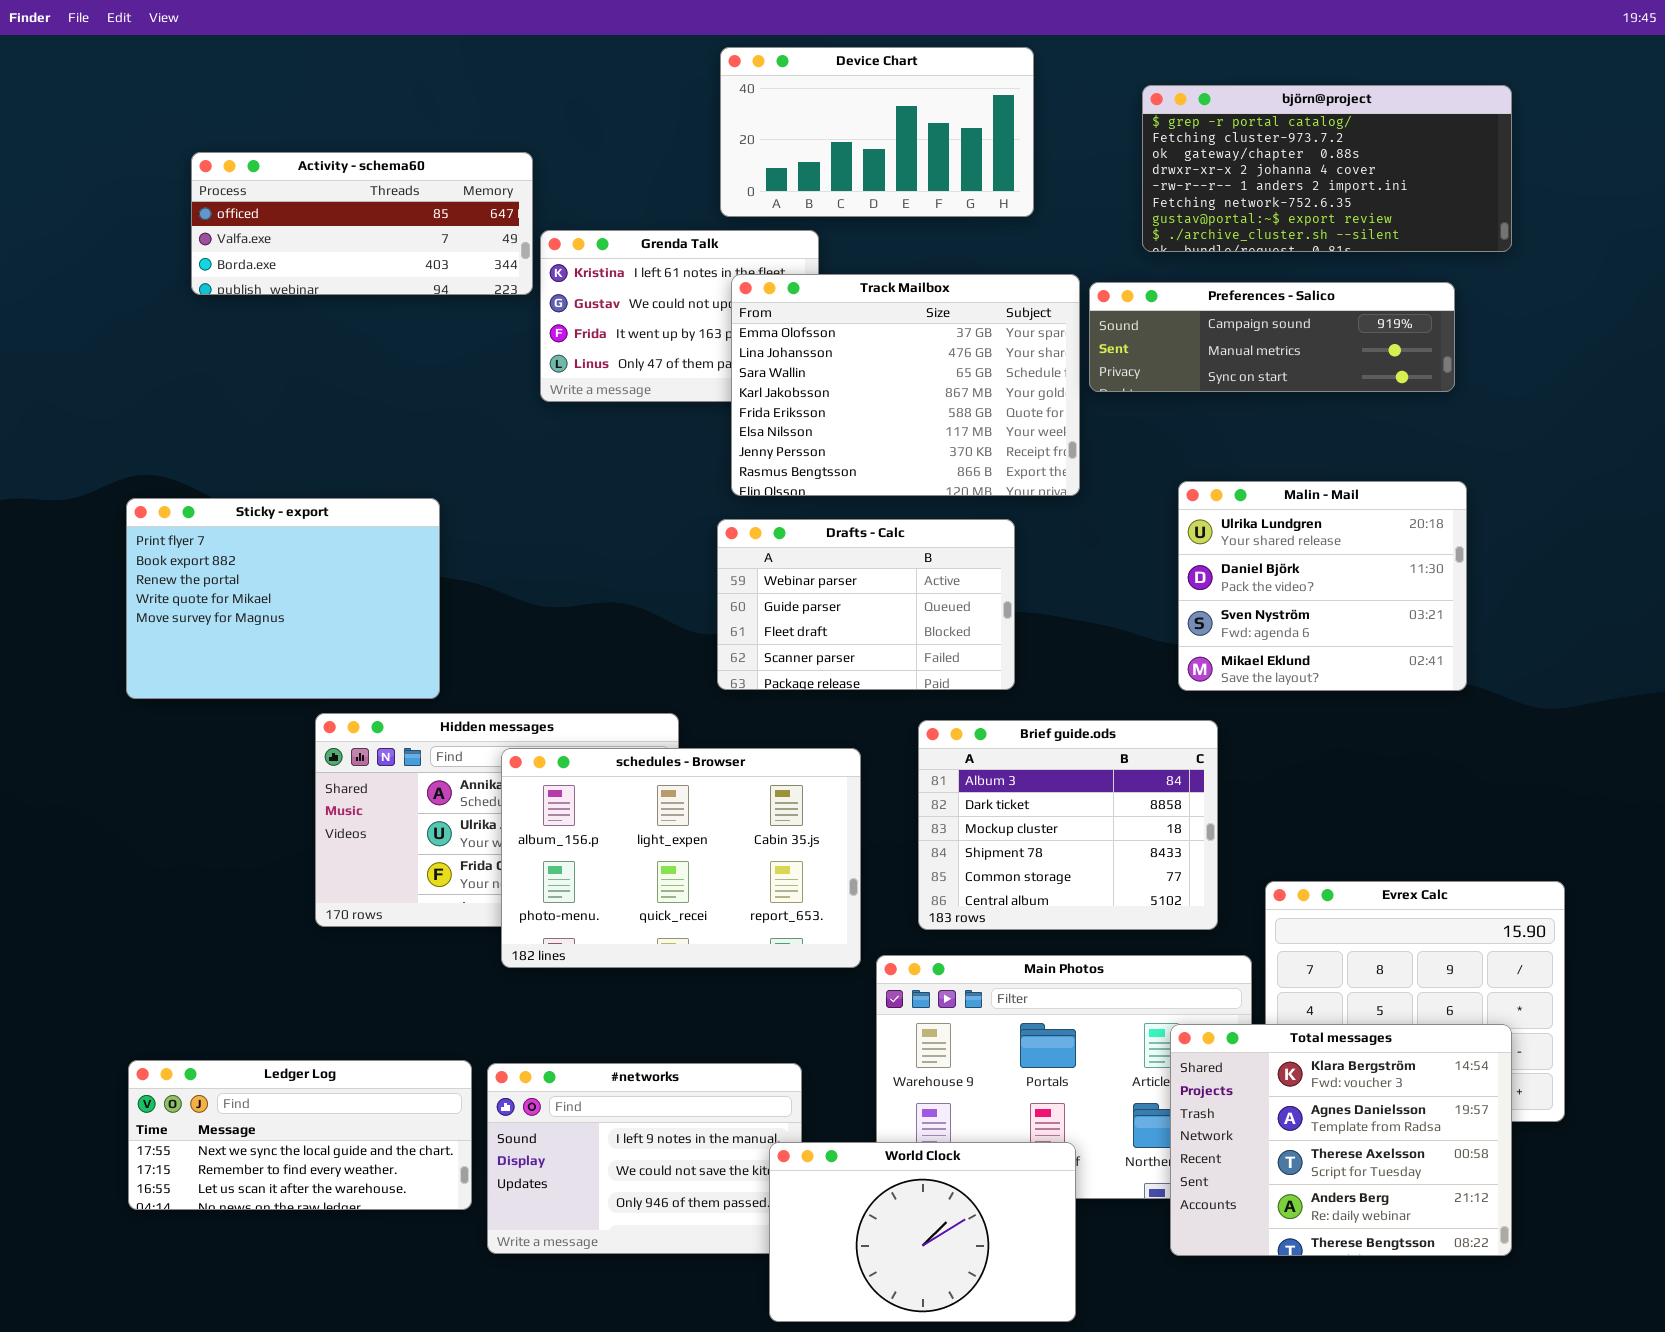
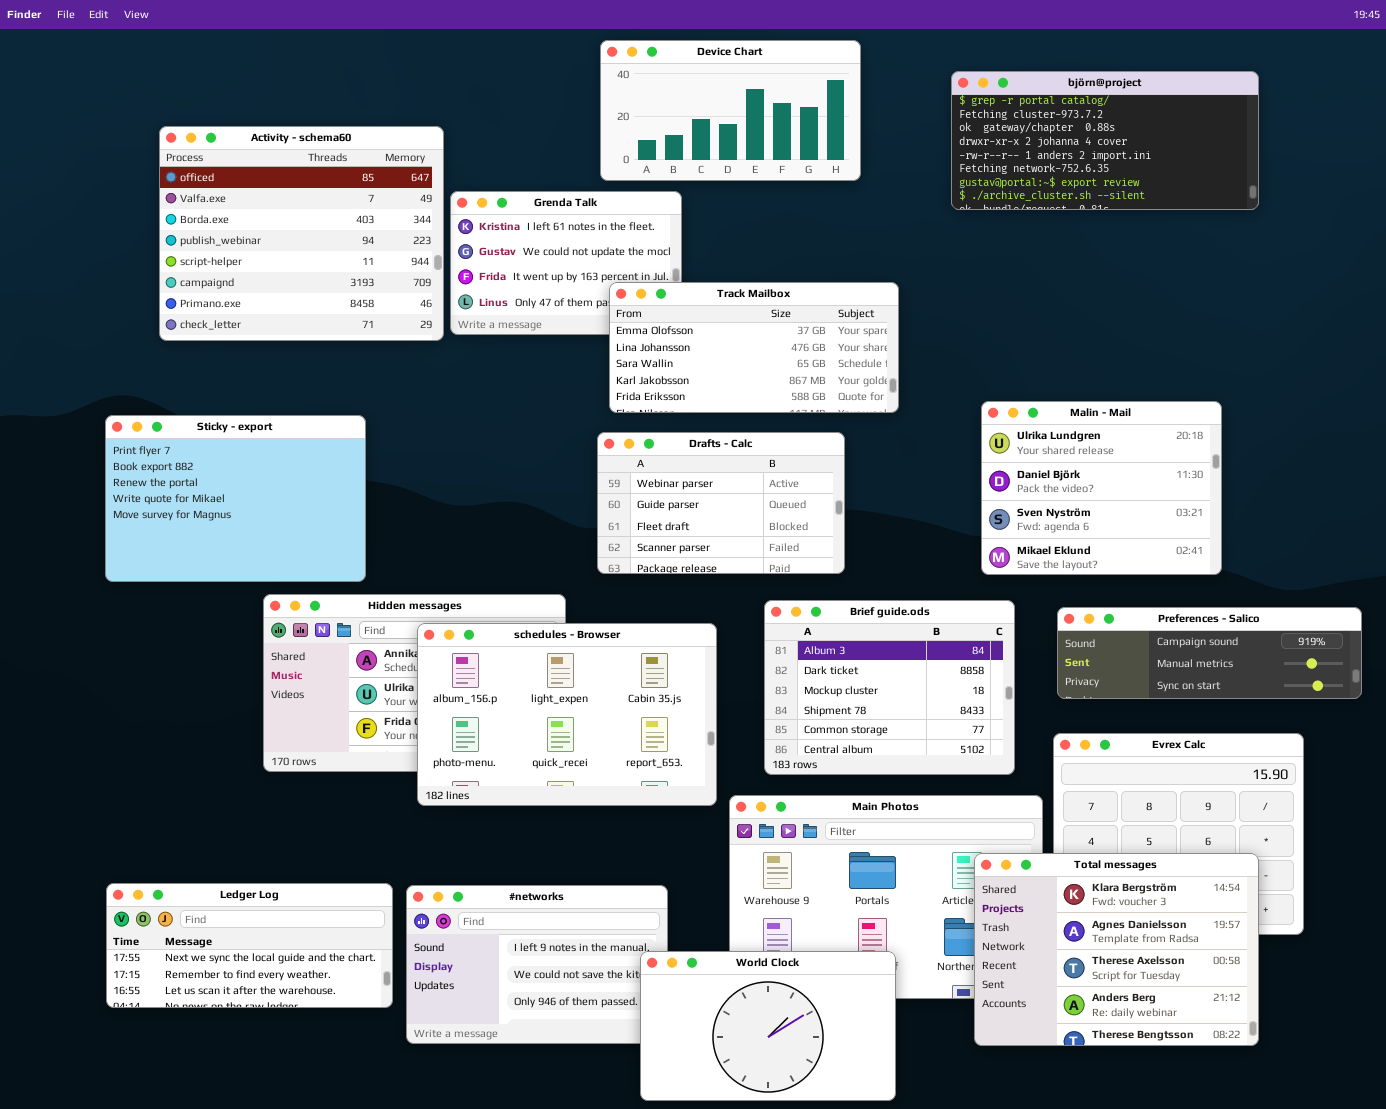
Activity - schema60: [191,152,533,295] -> [159,126,444,341], resized
Track Mailbox: [731,274,1080,496] -> [609,282,899,413], resized
Preferences - Salico: [1089,282,1455,392] -> [1057,607,1362,699], moved

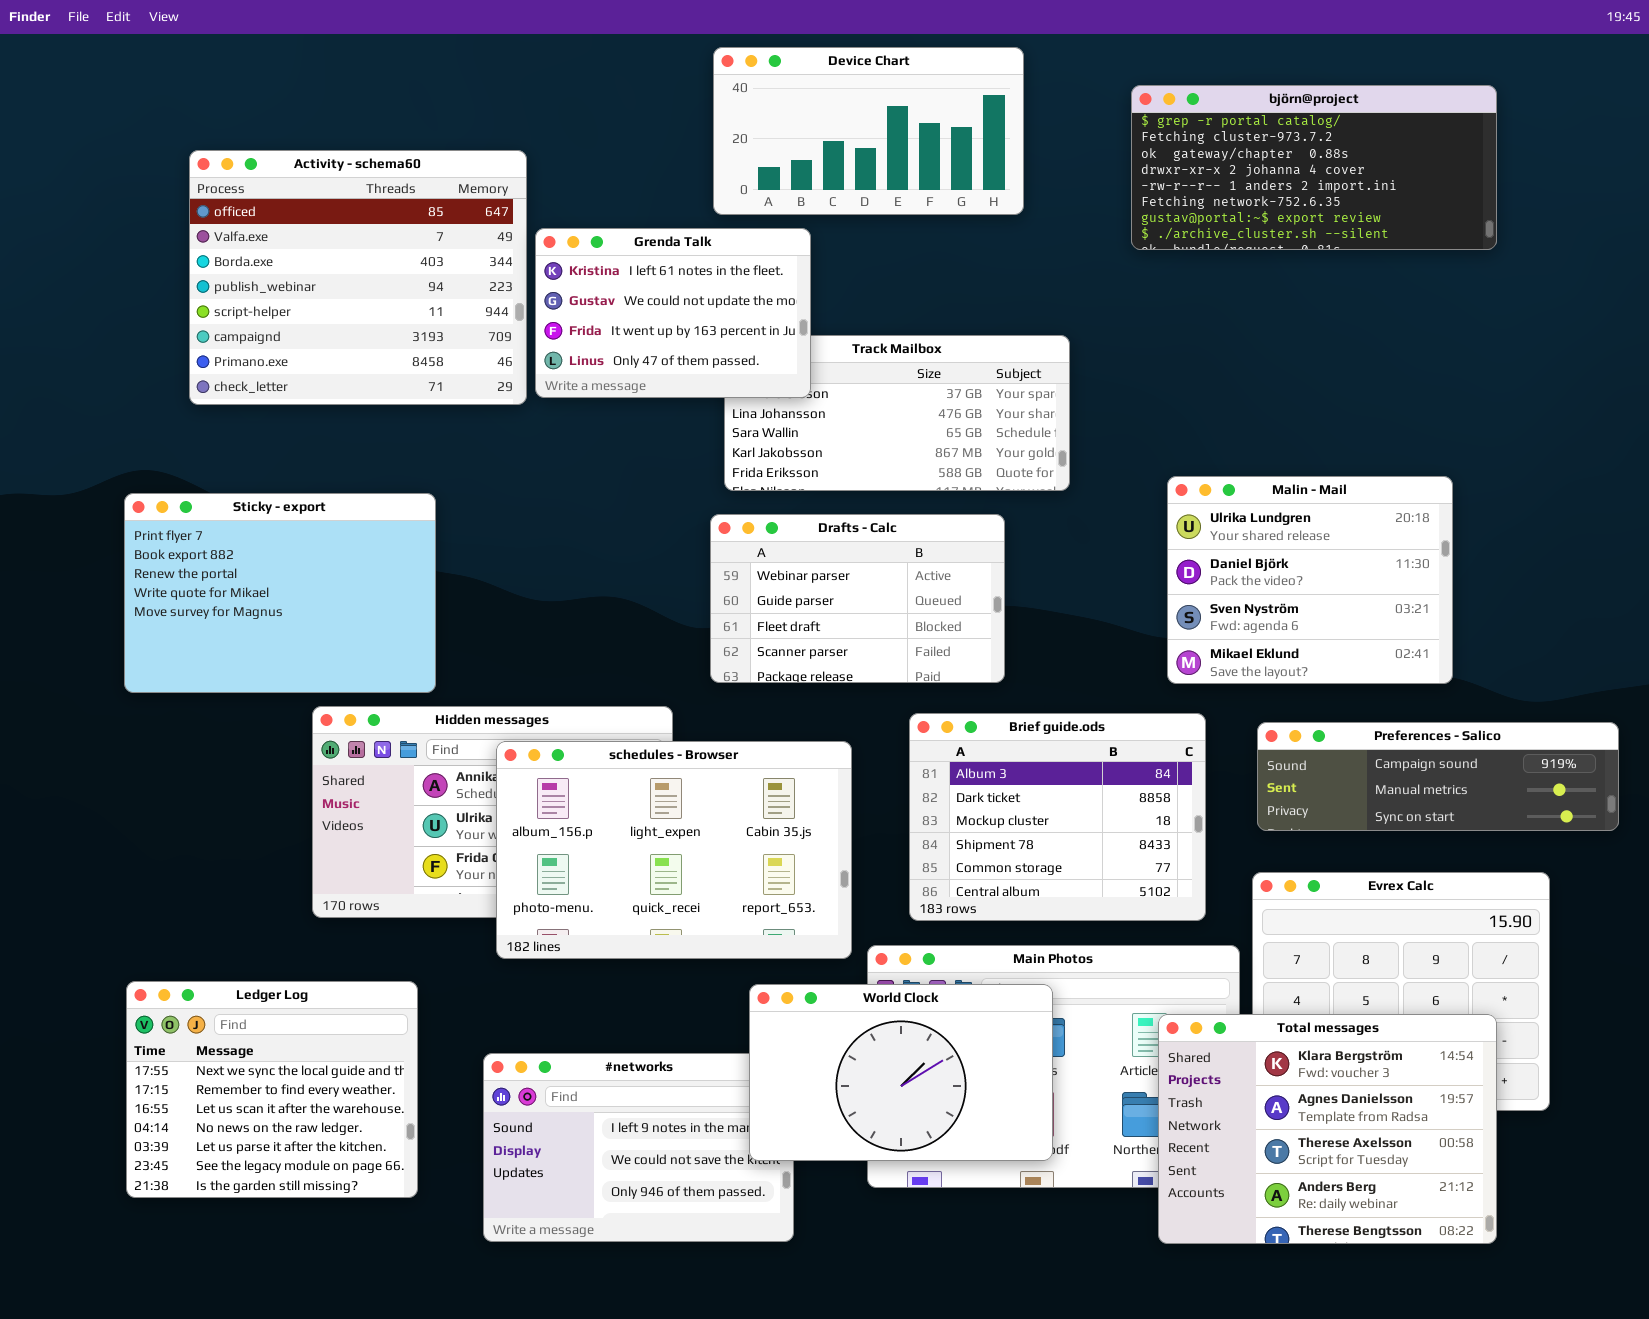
Grenda Talk: [450,191,682,335] -> [535,228,811,398], raised
Ledger Log: [106,883,393,1008] -> [126,981,418,1198], resized
World Clock: [640,951,896,1101] -> [749,984,1053,1161], moved

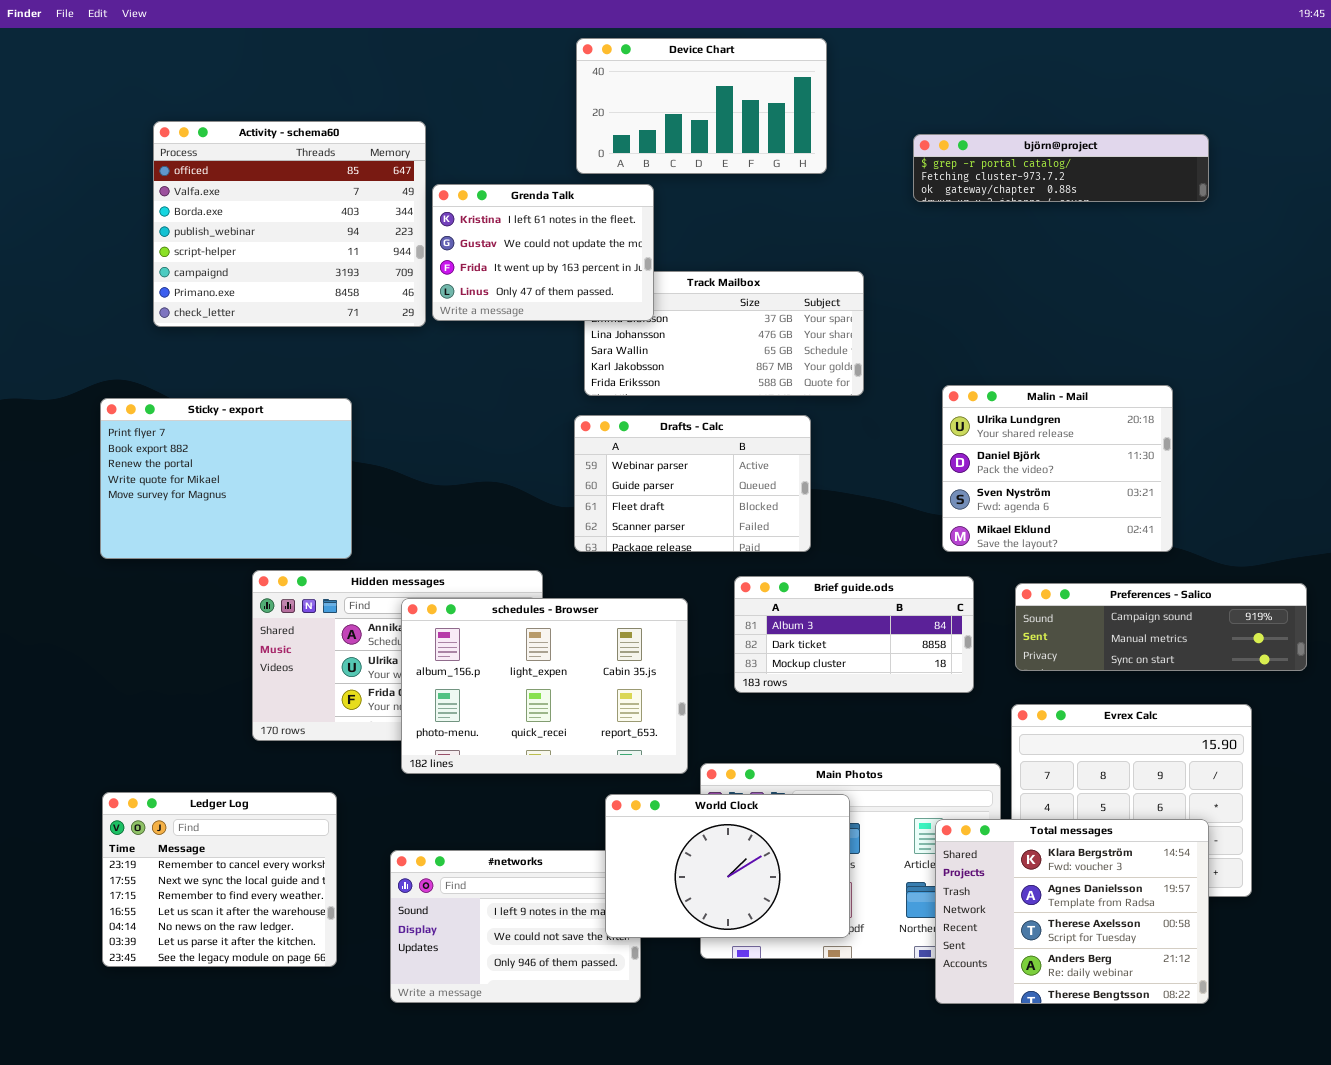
björn@project: [1131,85,1497,250] -> [913,134,1209,202], resized
Brief guide.ods: [909,713,1206,921] -> [734,576,974,693], resized
Ledger Log: [126,981,418,1198] -> [102,792,337,967], scrolled up 1 row

